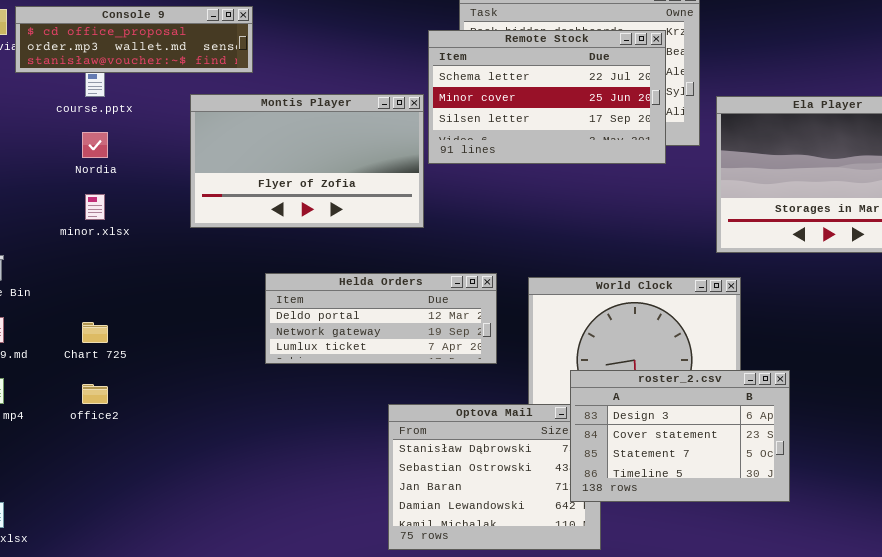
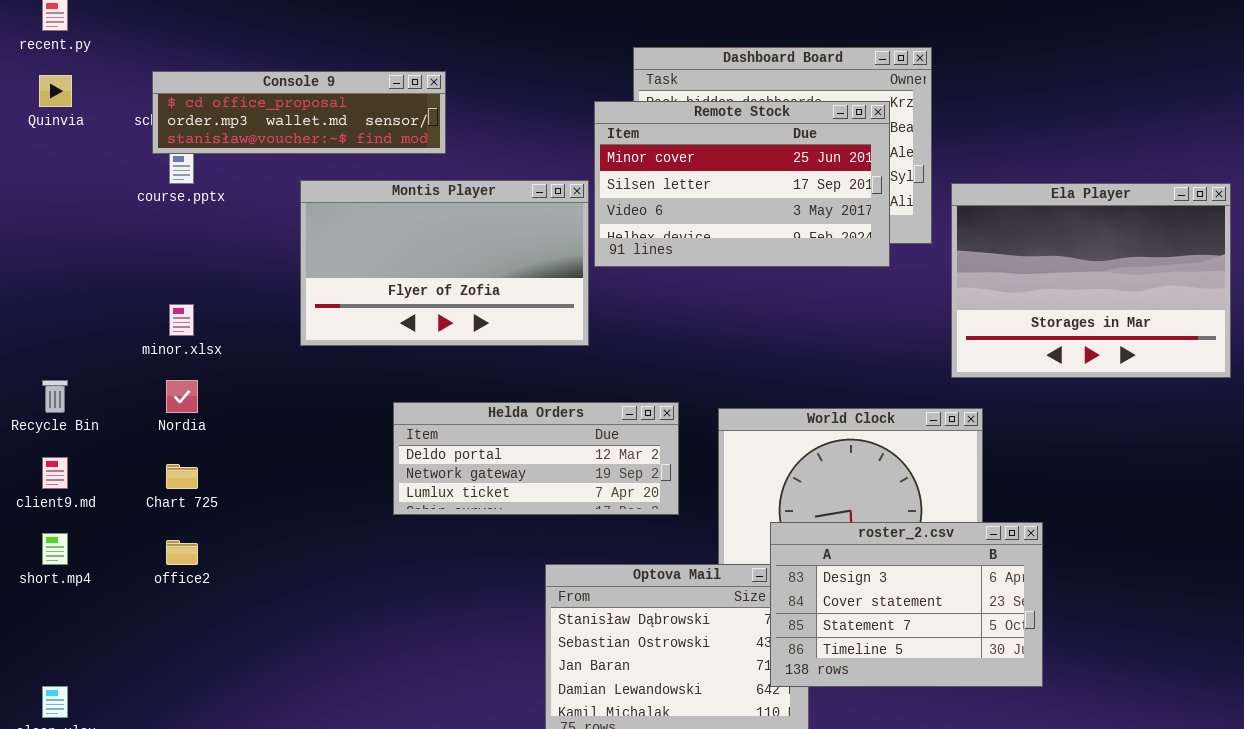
Console 9: [15,6,253,73] -> [152,71,446,154], moved
Remote Stock: [428,30,666,164] -> [594,101,890,267], scrolled down 1 row
Nordia: [82,132,108,158] -> [166,380,198,413], moved

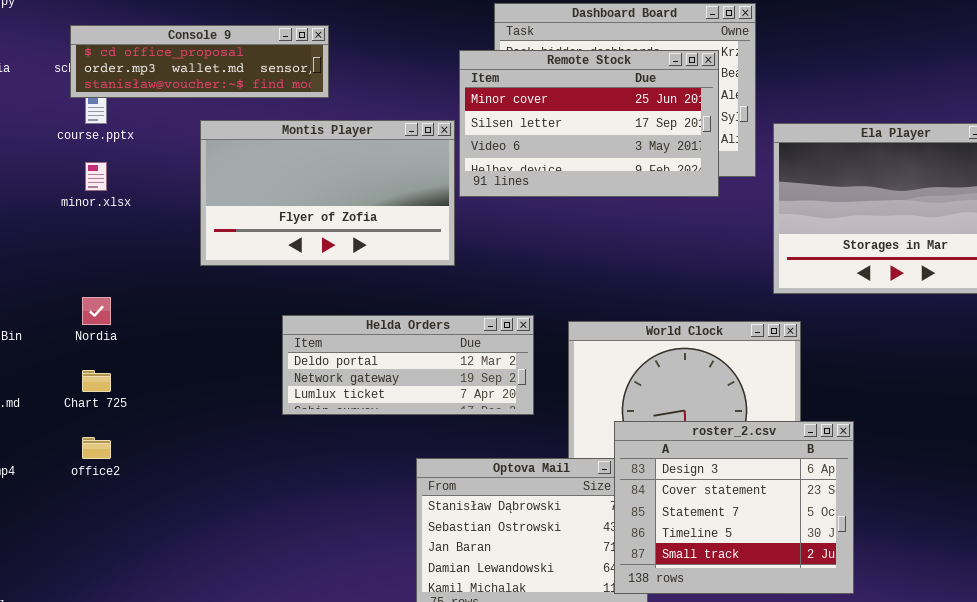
minor.xlsx: [169,304,194,336] -> [85,162,107,191], moved
roster_2.csv: [770,522,1043,687] -> [614,421,854,594], resized

